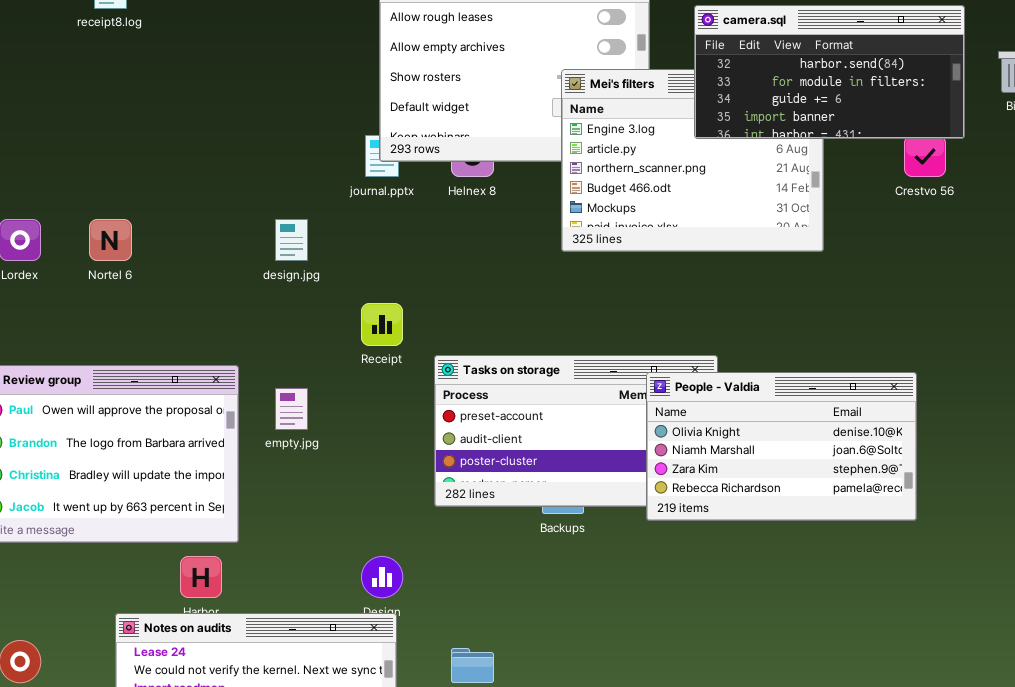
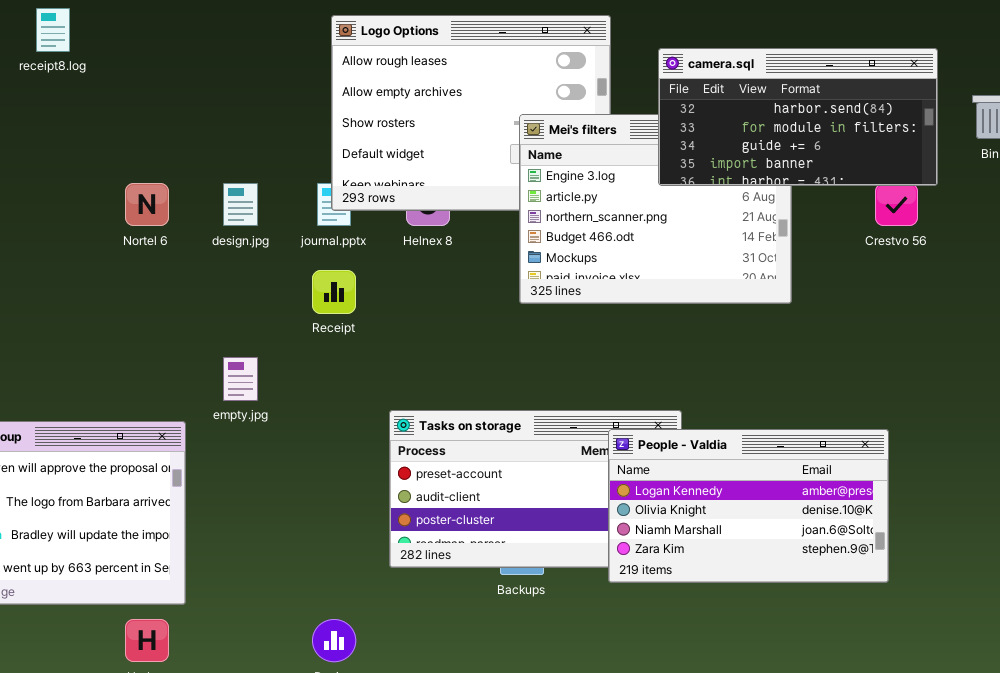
Nortel 6: [89,219,132,261] -> [125,183,169,226], moved
design.jpg: [275,219,308,261] -> [223,183,258,226], moved
Receipt: [361,303,403,346] -> [312,270,356,314], moved
People - Valdia: [646,372,917,521] -> [608,429,889,583], scrolled up 1 row
empty.jpg: [275,388,308,430] -> [223,357,258,401], moved

